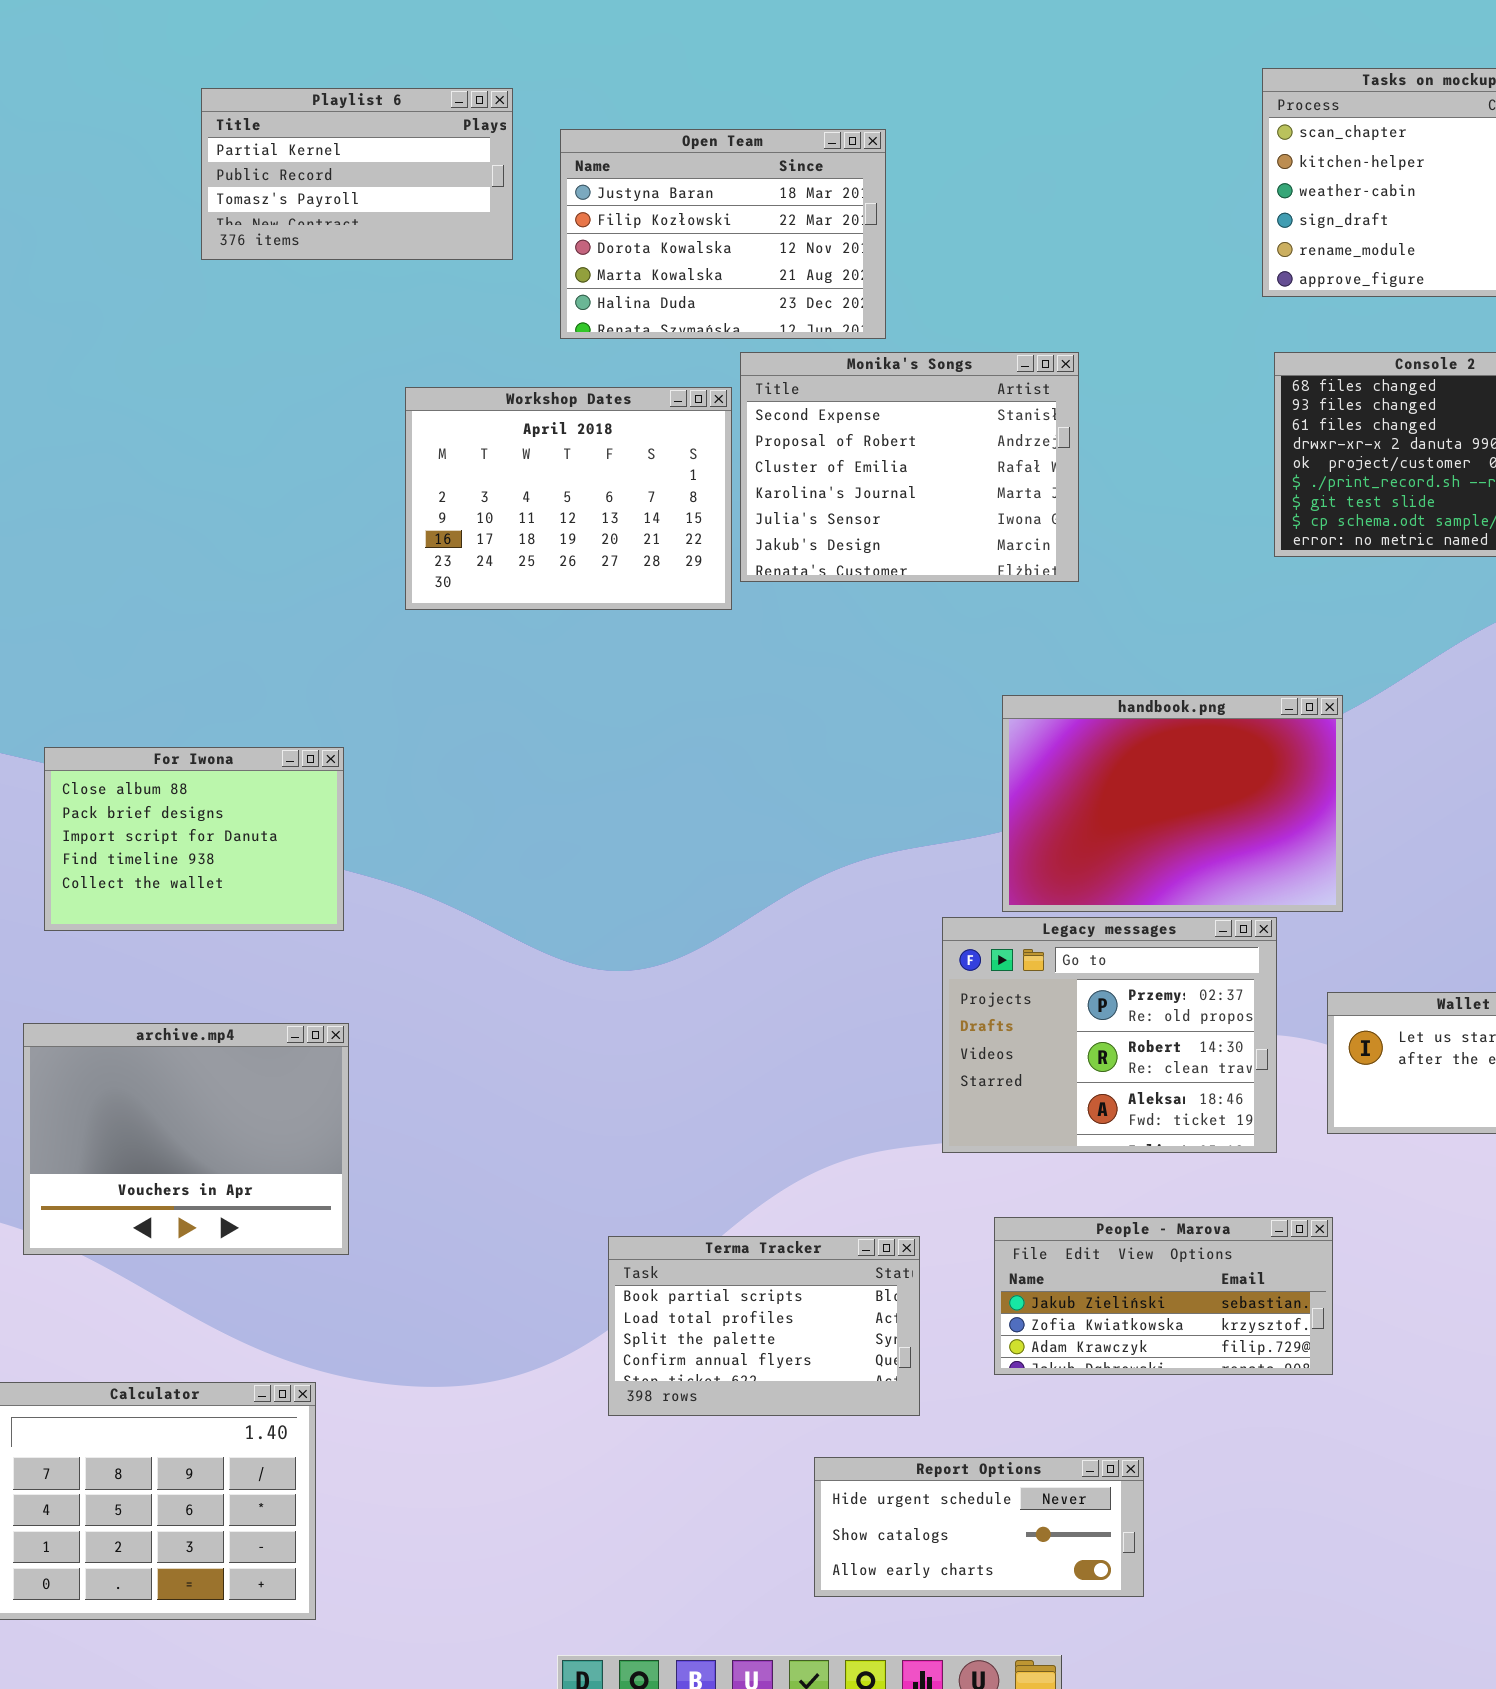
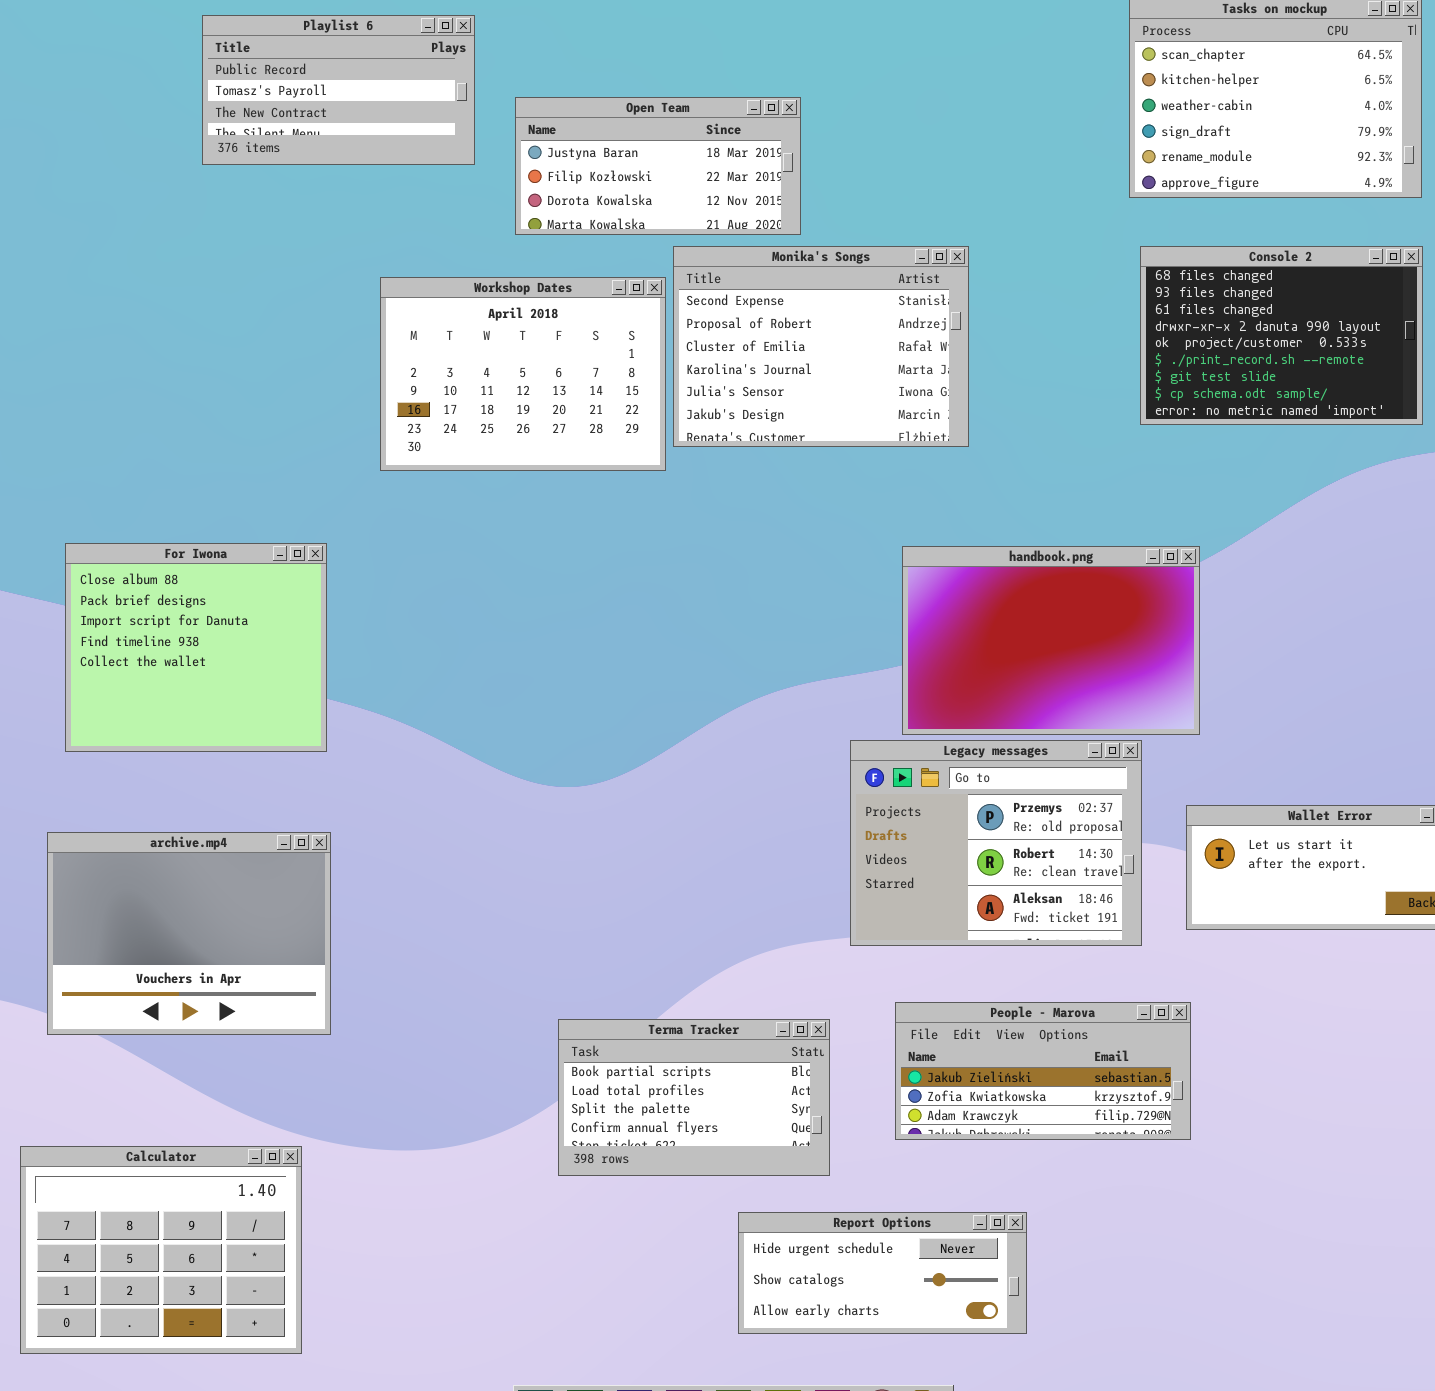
Playlist 6: [201,88,513,260] -> [202,15,475,165], scrolled down 1 row
Open Team: [560,129,886,339] -> [515,97,801,235], resized
For Iwona: [44,747,344,931] -> [65,543,327,752], resized

